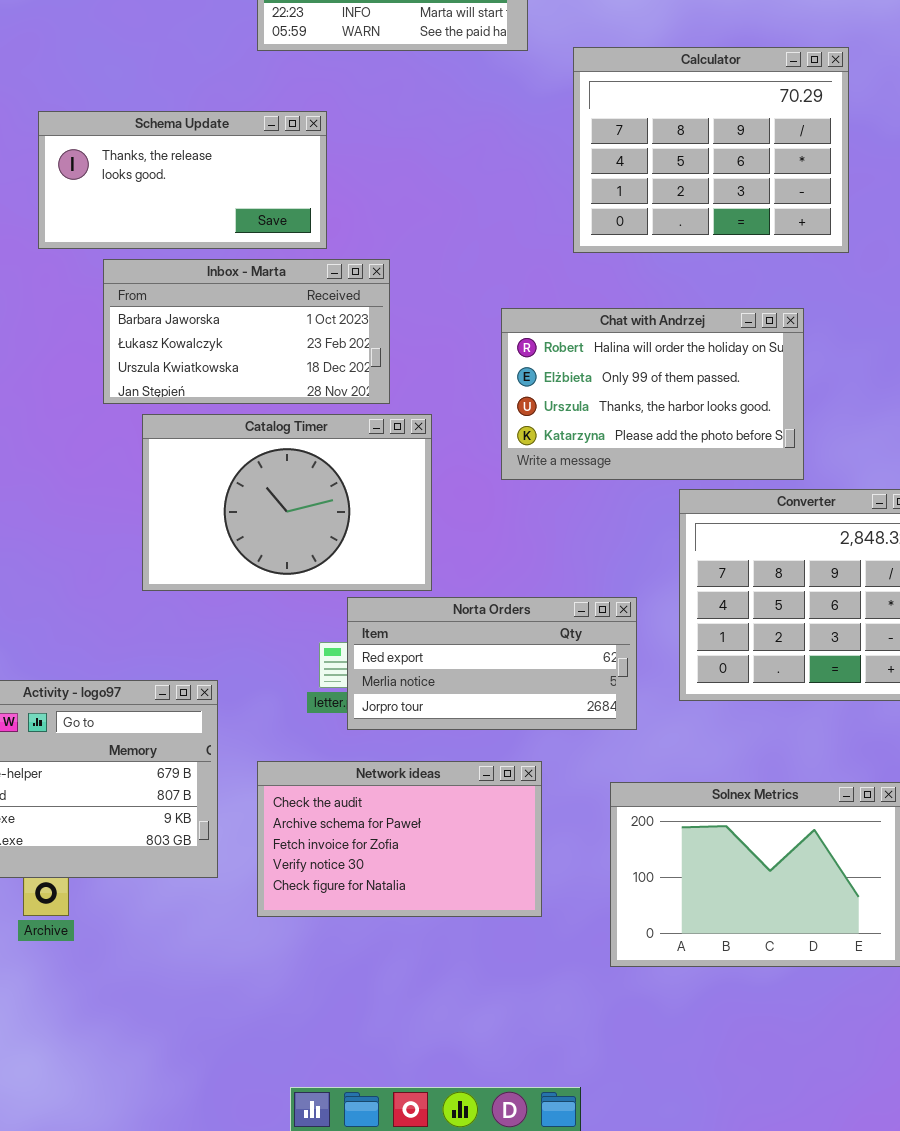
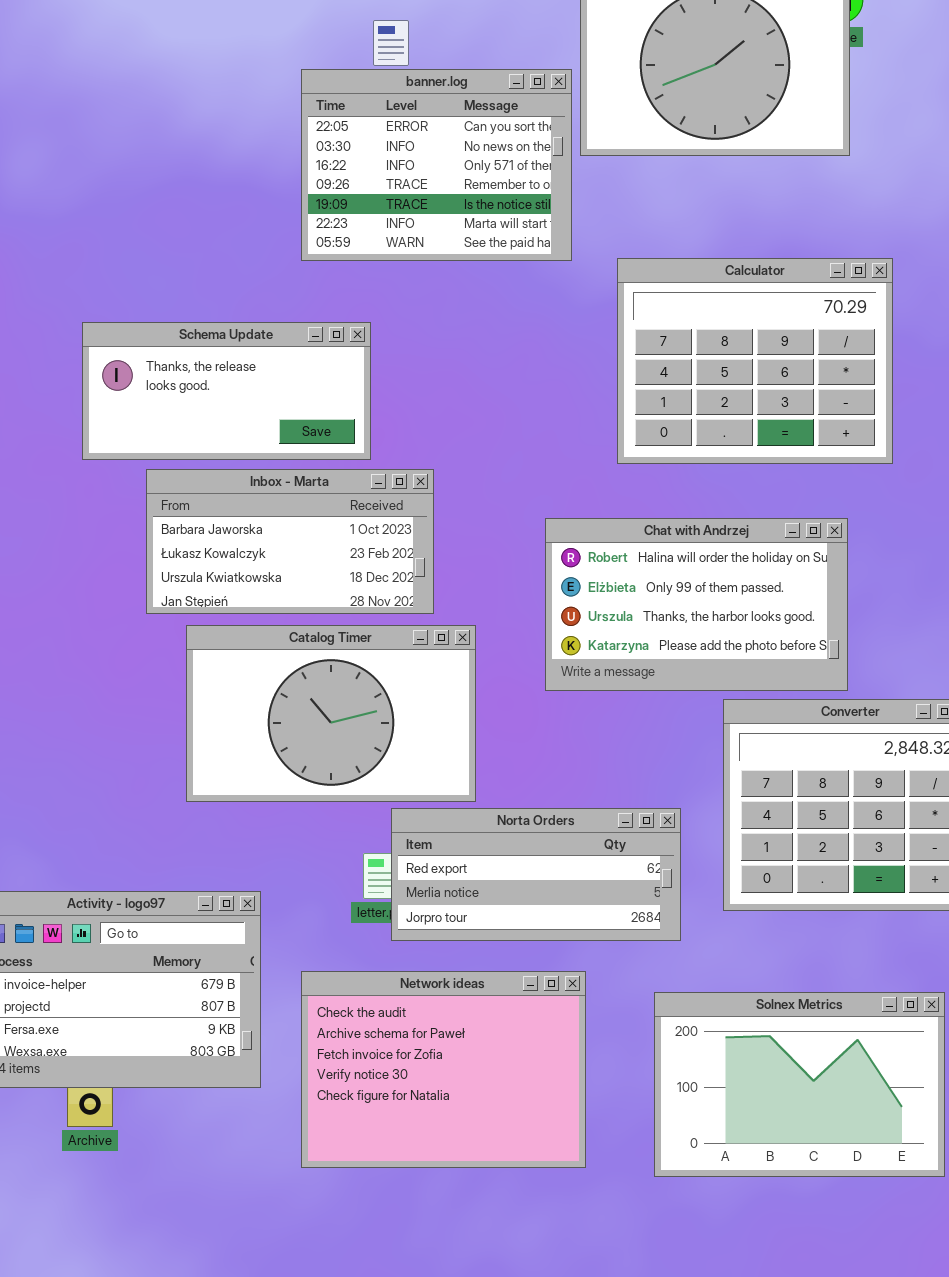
Network ideas: [257,761,542,917] -> [301,971,586,1168], resized

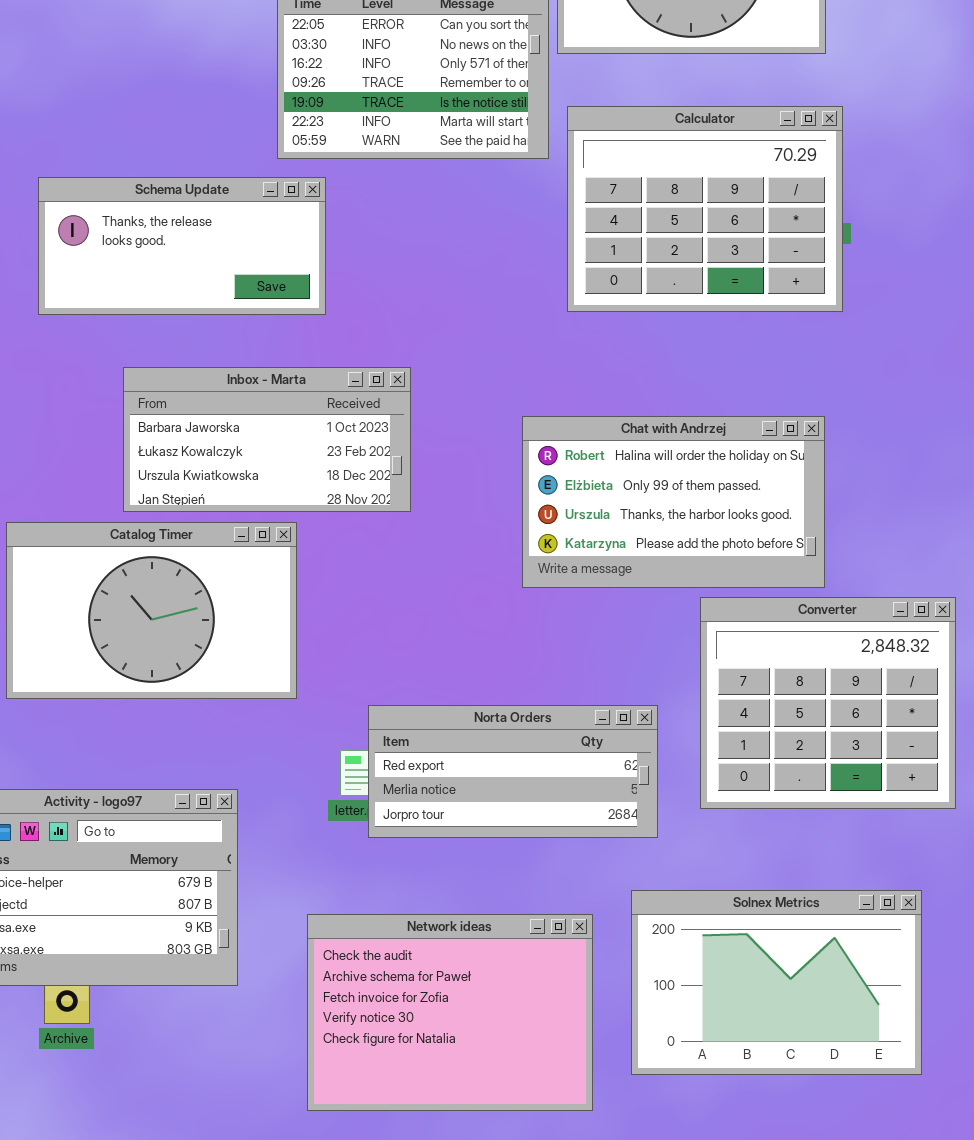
Calculator: [617,258,893,464] -> [567,106,843,312], moved
Schema Update: [82,322,371,460] -> [38,177,326,315], moved
Catalog Timer: [186,625,476,802] -> [6,522,297,699], moved
Network ideas: [301,971,586,1168] -> [307,914,593,1111], moved

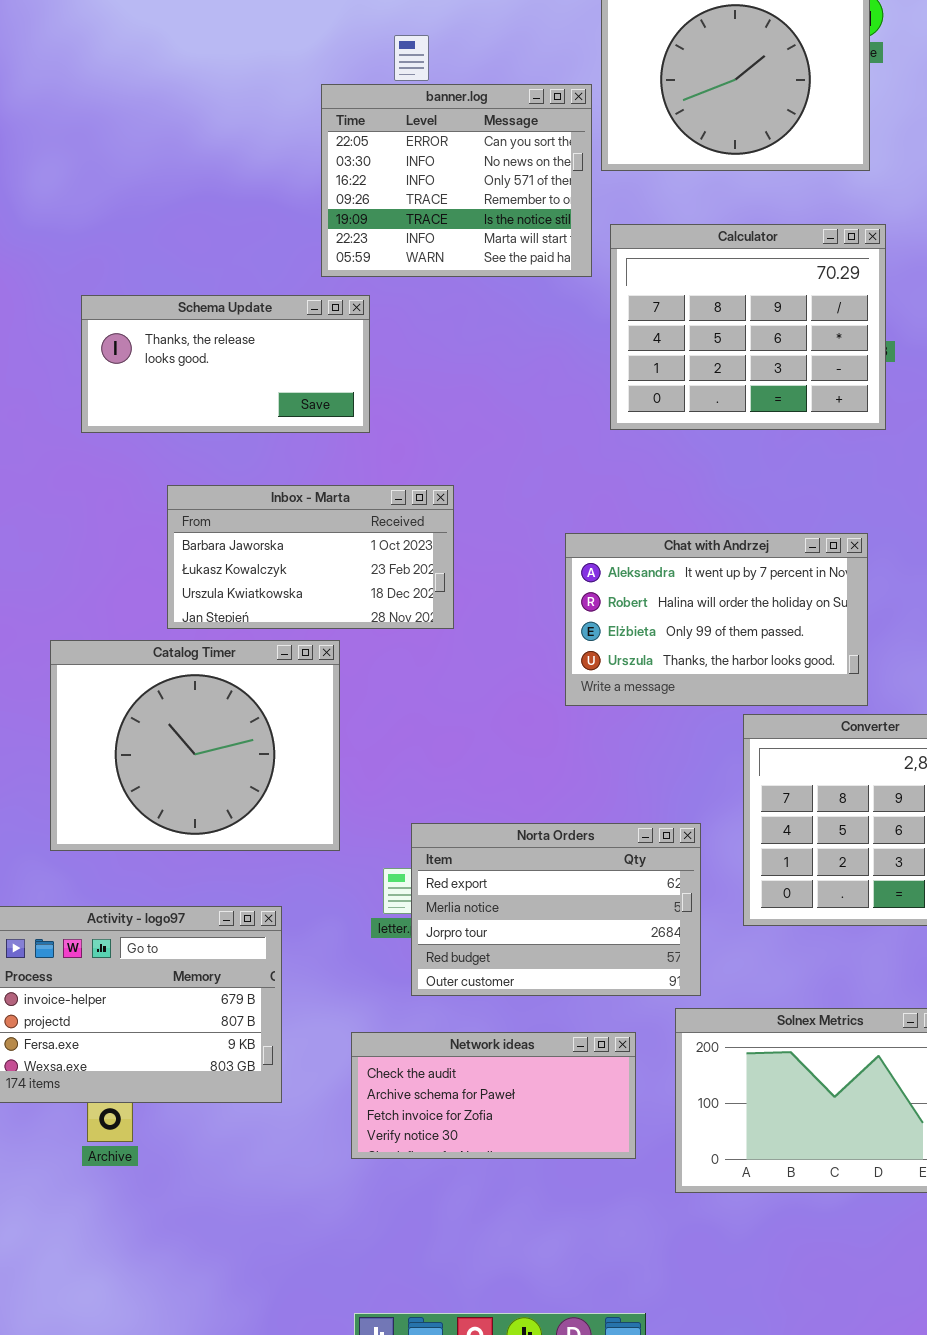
Chat with Andrzej: [522,416,825,588] -> [565,533,868,706], scrolled up 1 row
Catalog Timer: [6,522,297,699] -> [50,640,340,851], resized
Norta Orders: [368,705,658,838] -> [411,823,701,996], resized
Network ideas: [307,914,593,1111] -> [351,1032,636,1159], resized

